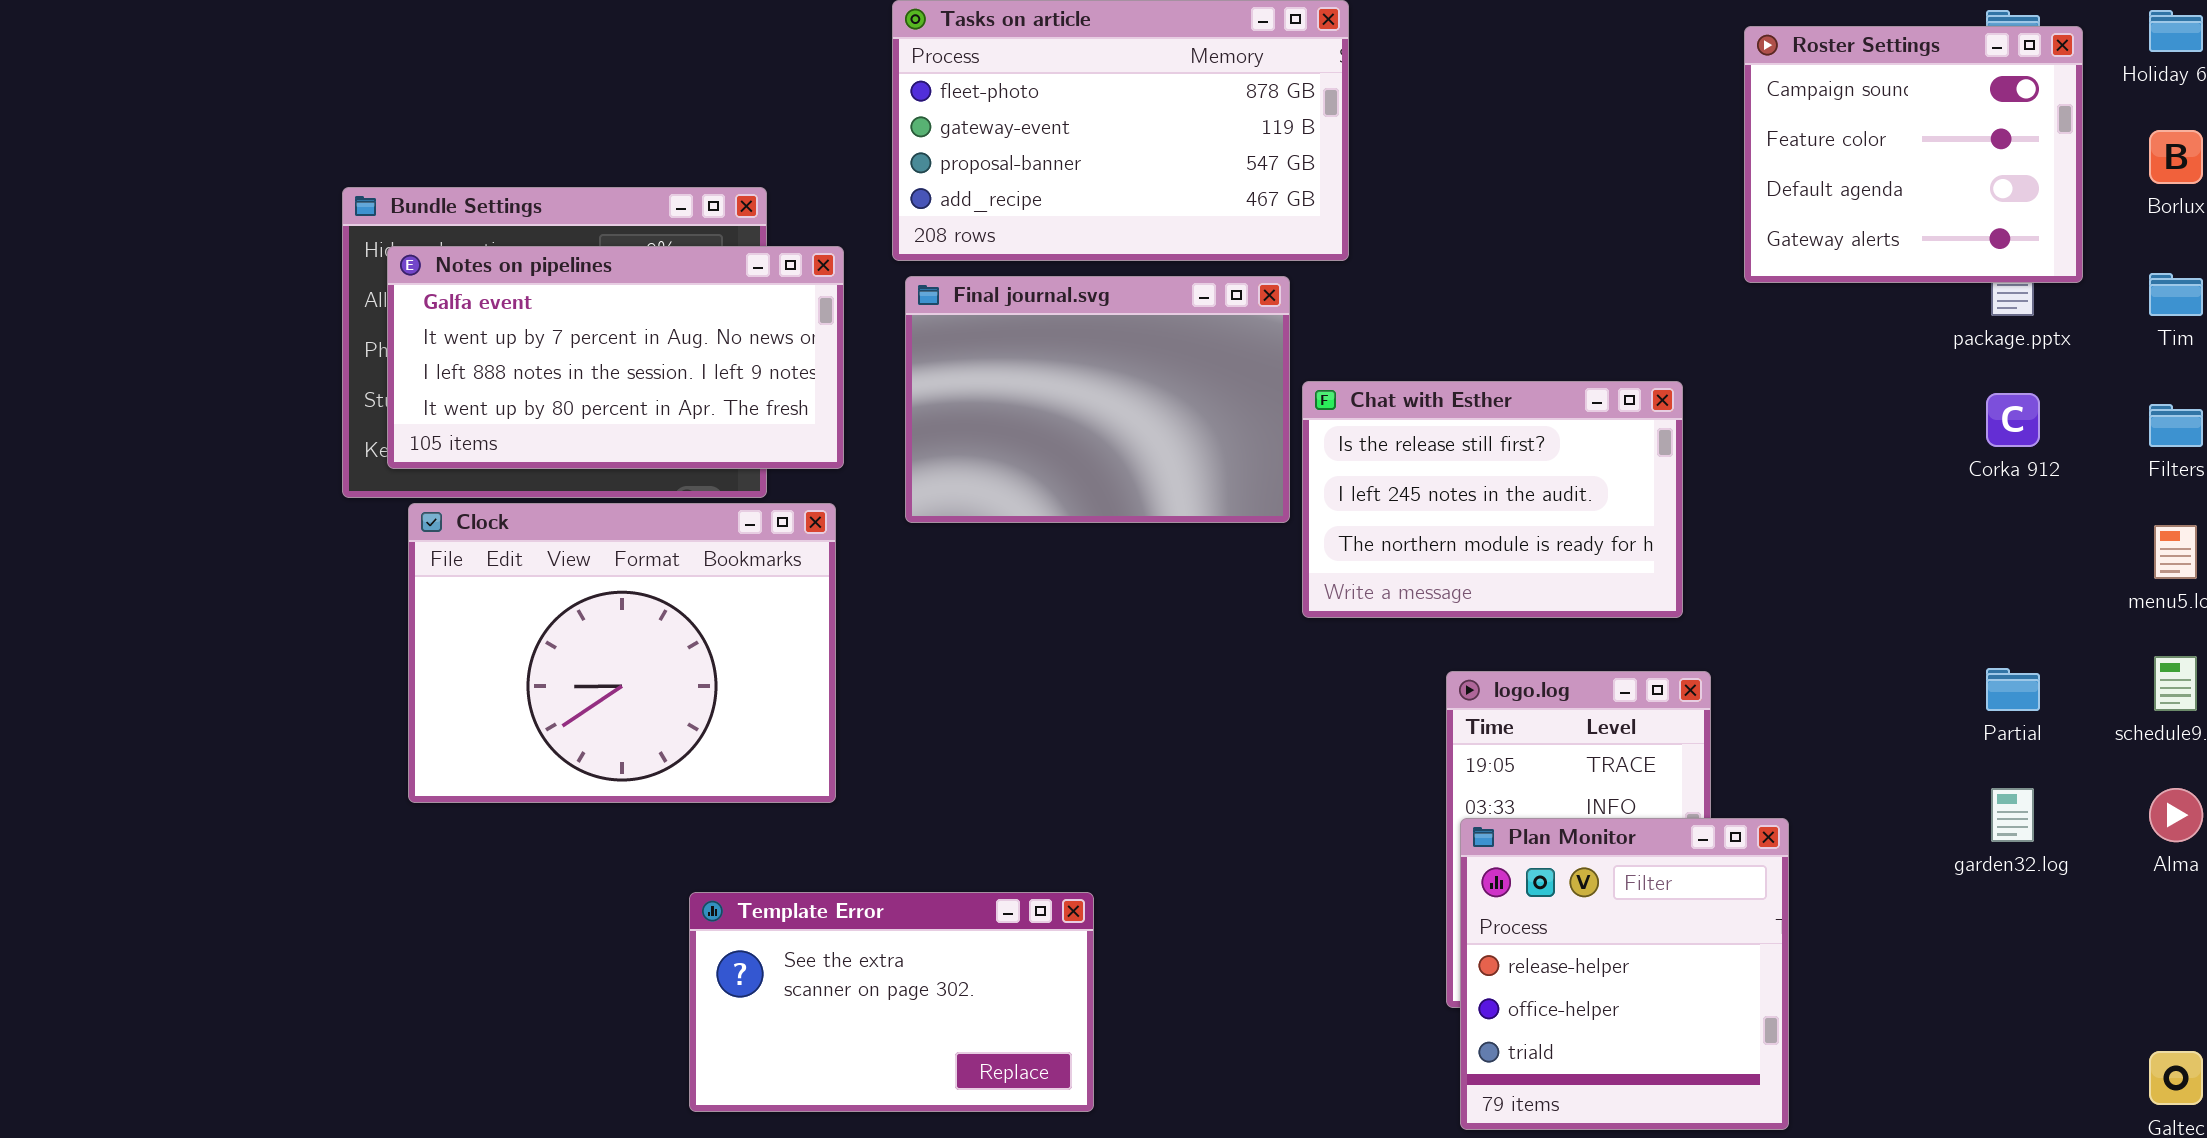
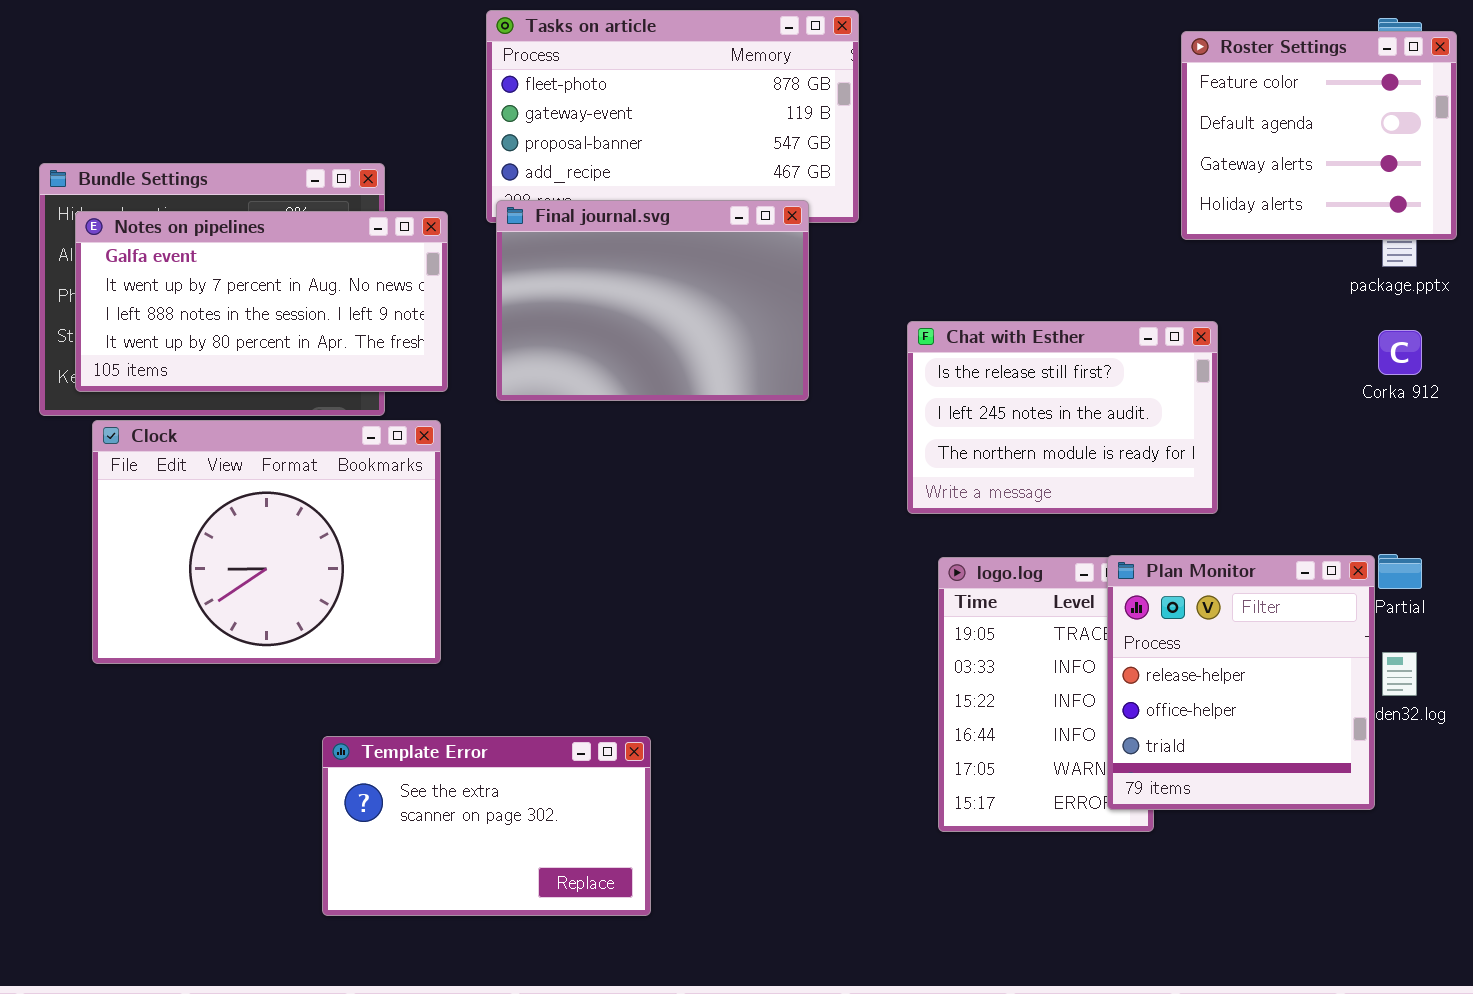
Roster Settings: [1744,26,2083,283] -> [1181,31,1457,240], scrolled down 1 row
Final journal.svg: [905,276,1290,523] -> [496,200,809,401], moved
Chat with Esther: [1302,381,1683,618] -> [907,321,1218,514], moved
Plan Monitor: [1460,818,1789,1130] -> [1107,555,1375,810], moved

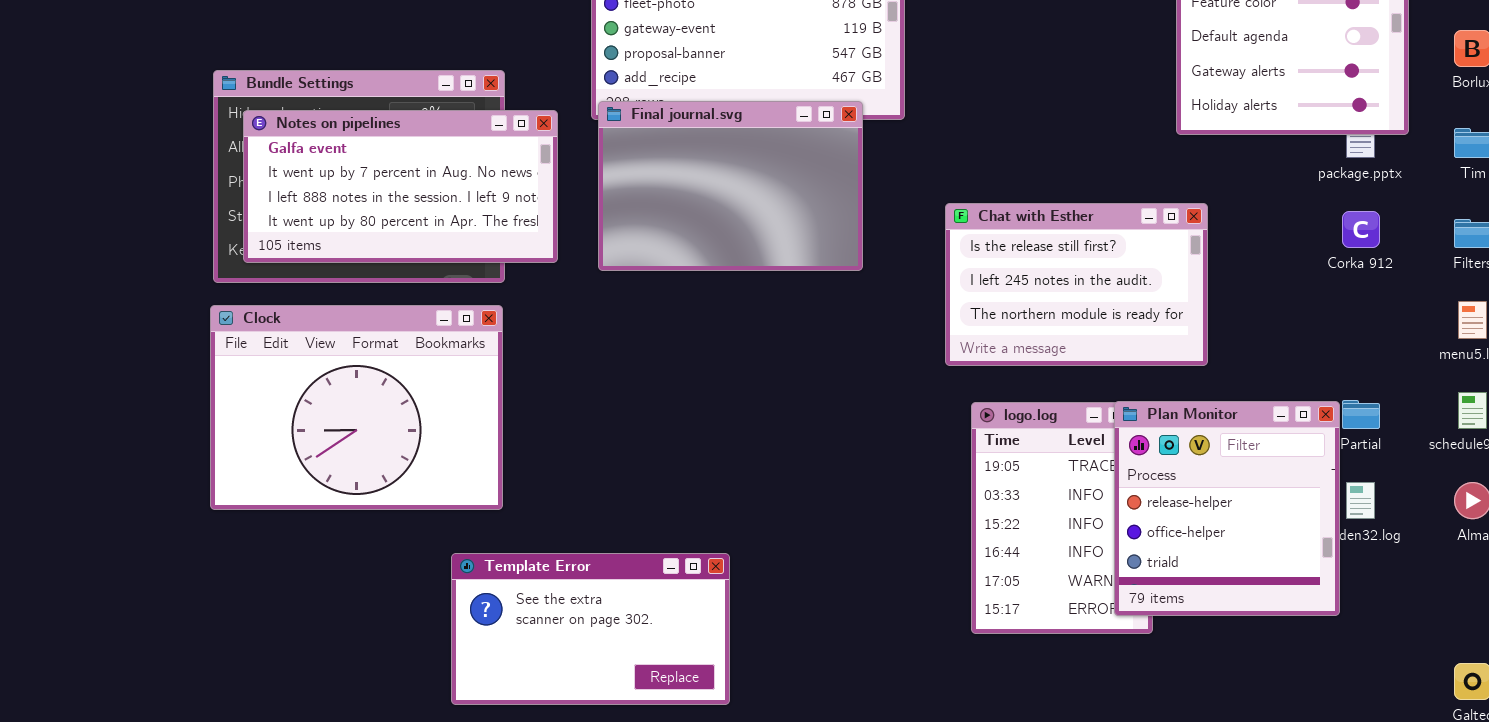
Clock: [92,420,441,664] -> [210,305,503,510], moved

